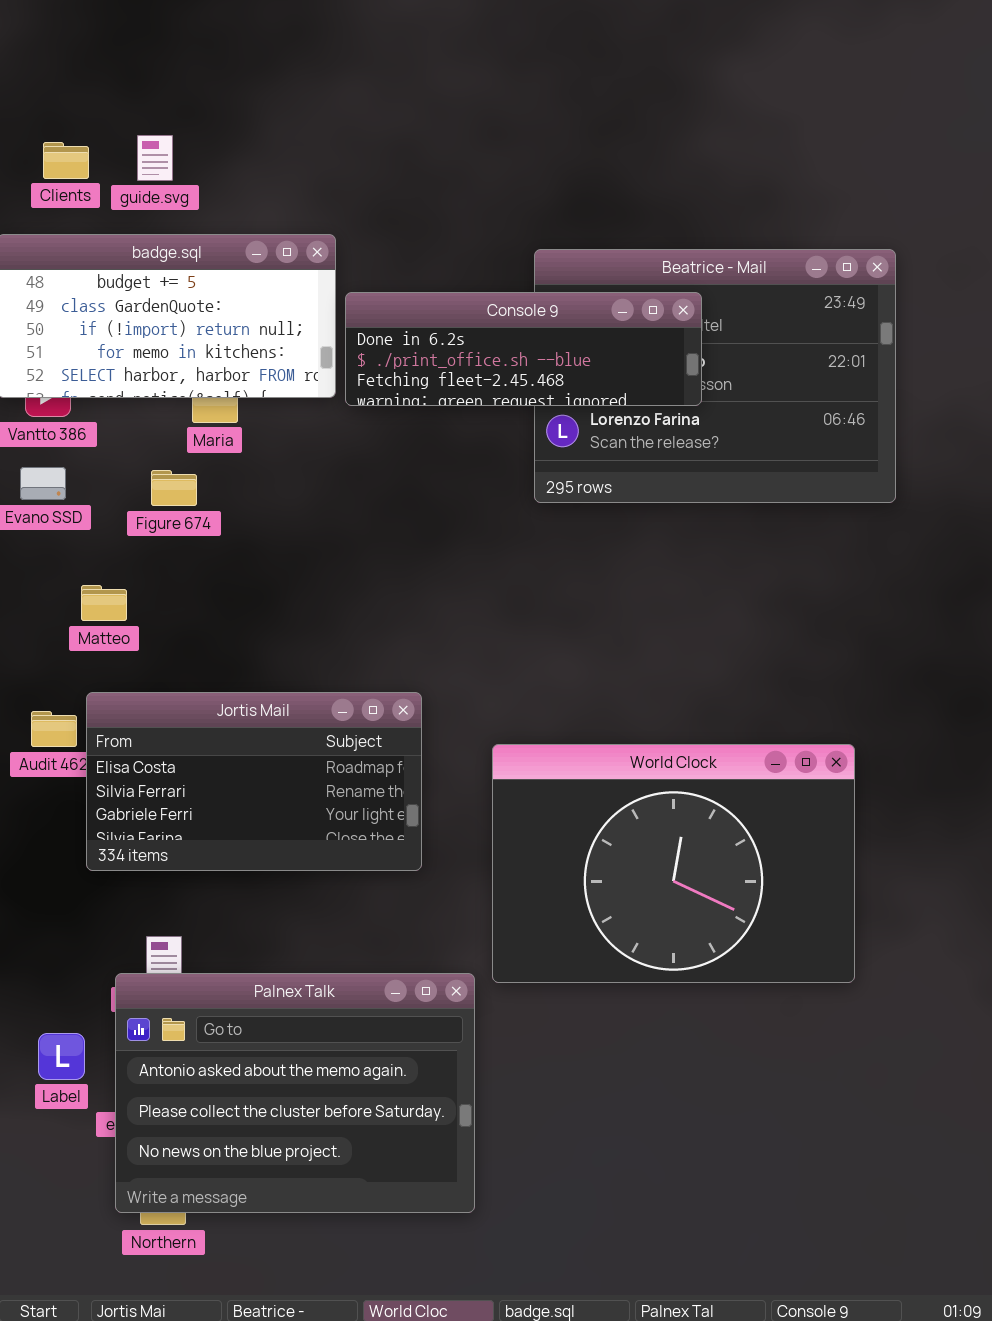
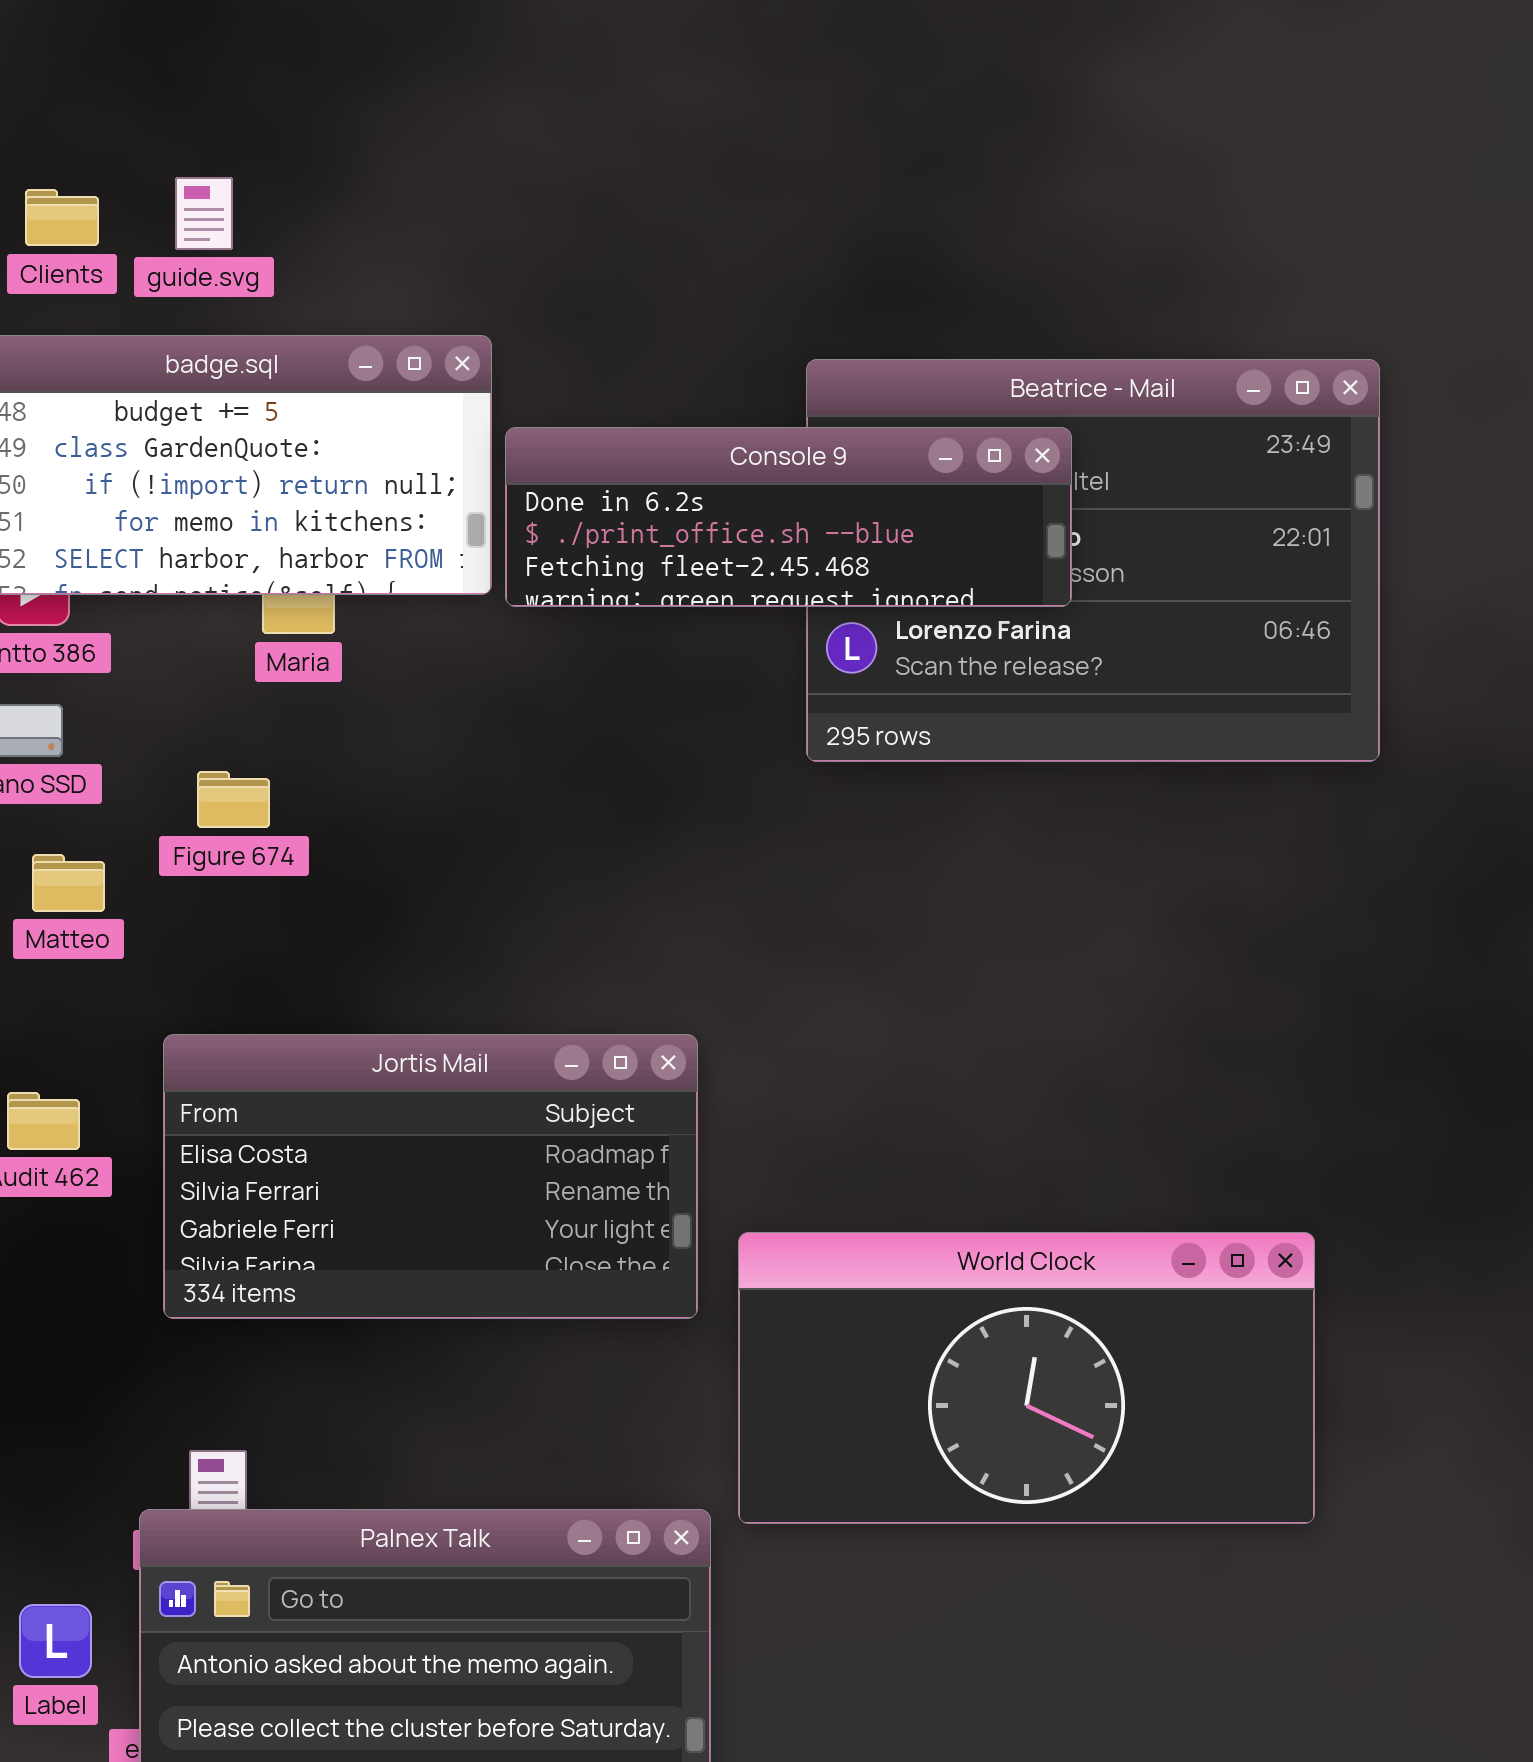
Figure 674: [151,470,197,506] -> [197,771,270,828], moved
Matteo: [81,585,127,621] -> [32,854,105,912], moved
Jortis Mail: [86,692,422,871] -> [163,1034,698,1319], moved
World Clock: [492,744,855,983] -> [738,1232,1315,1524], resized

